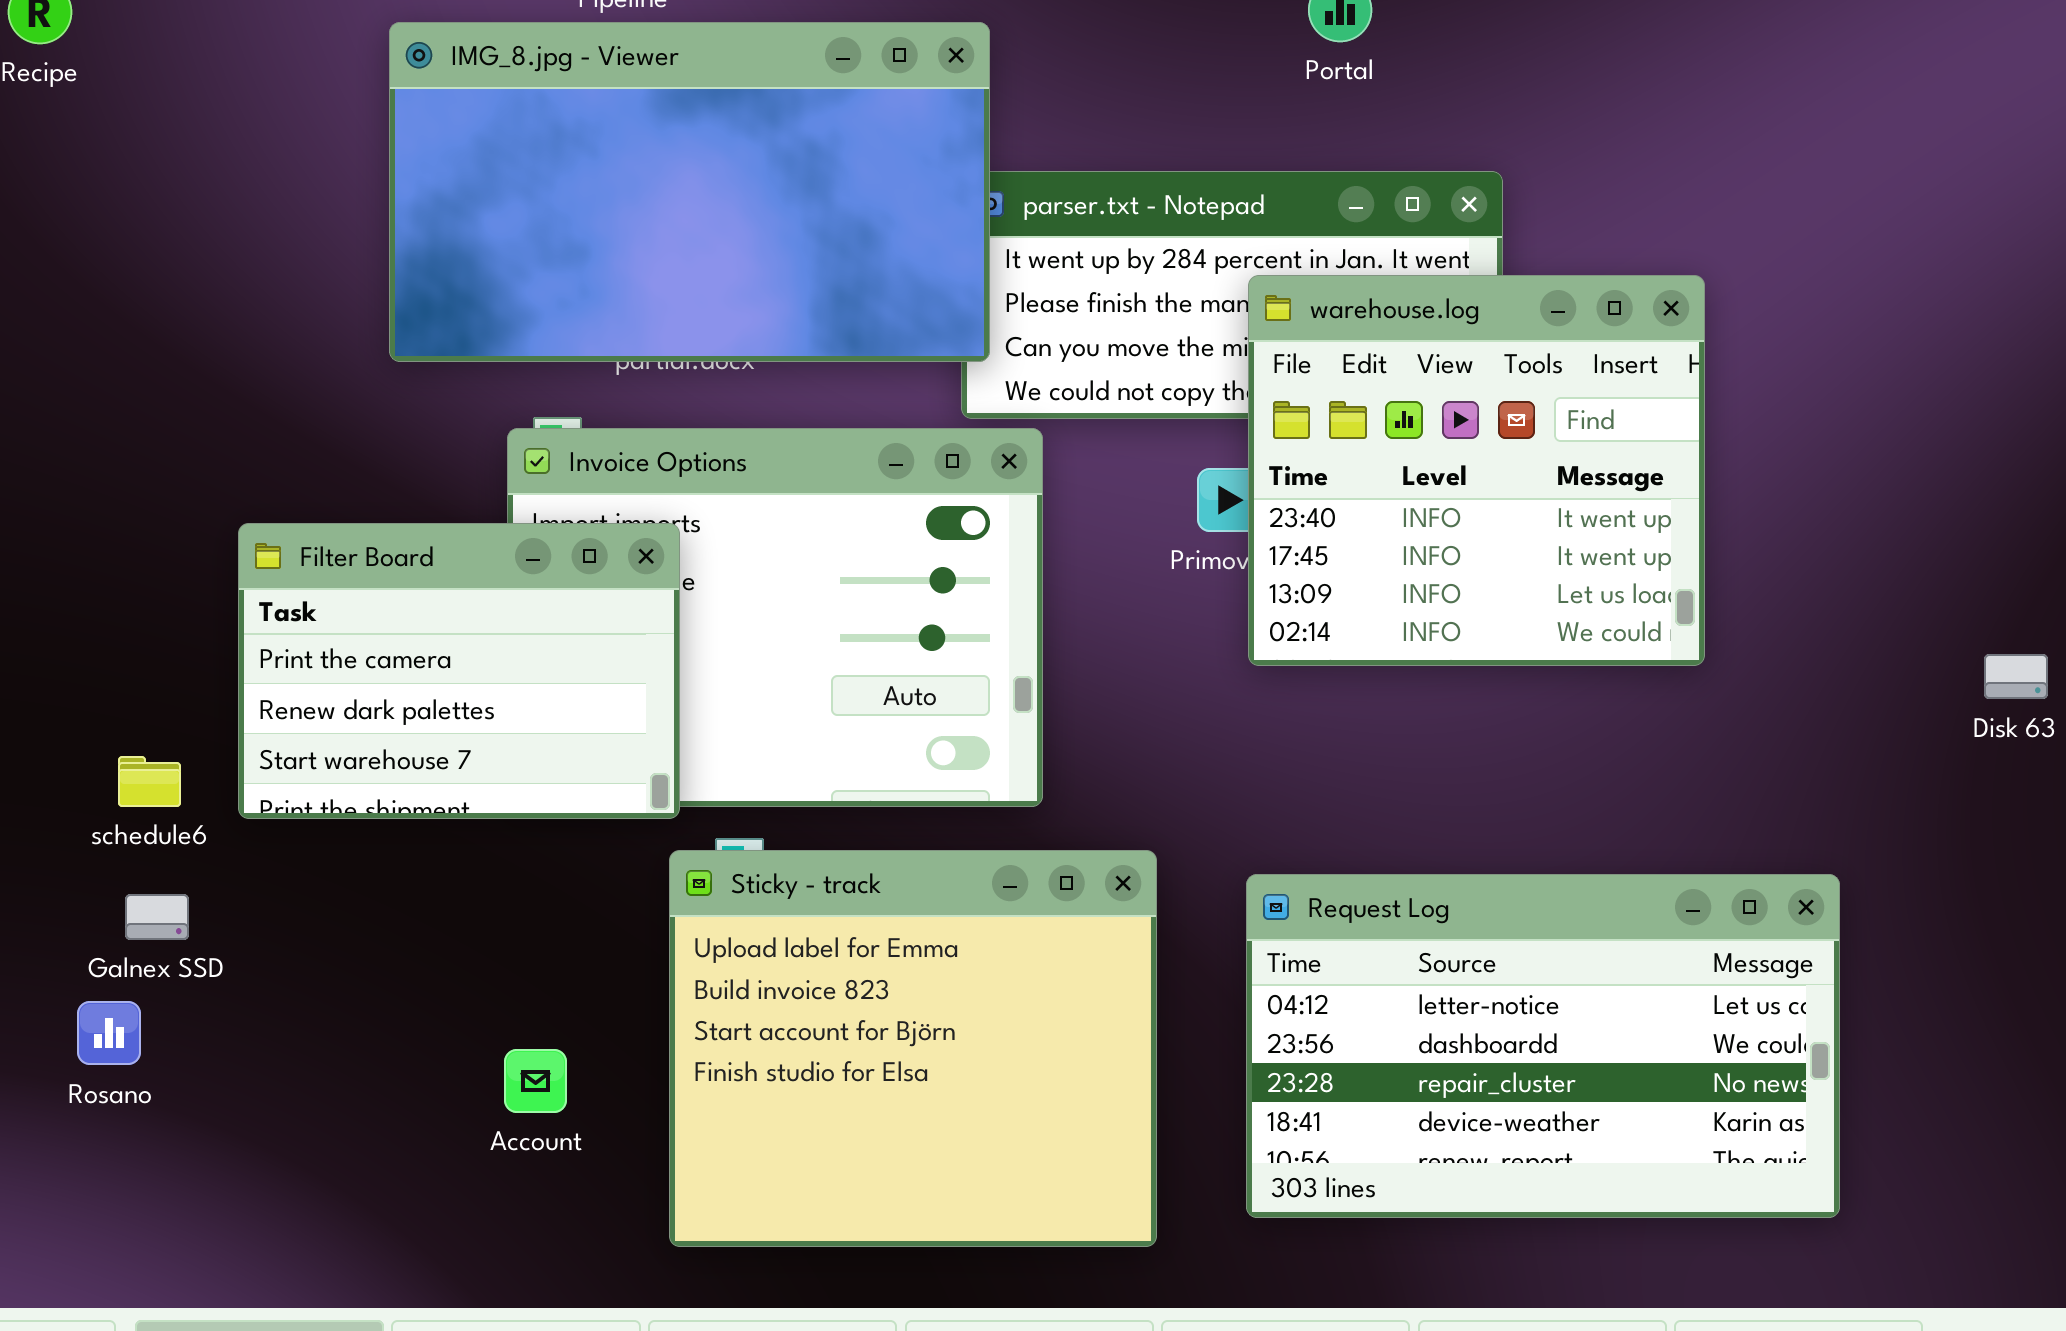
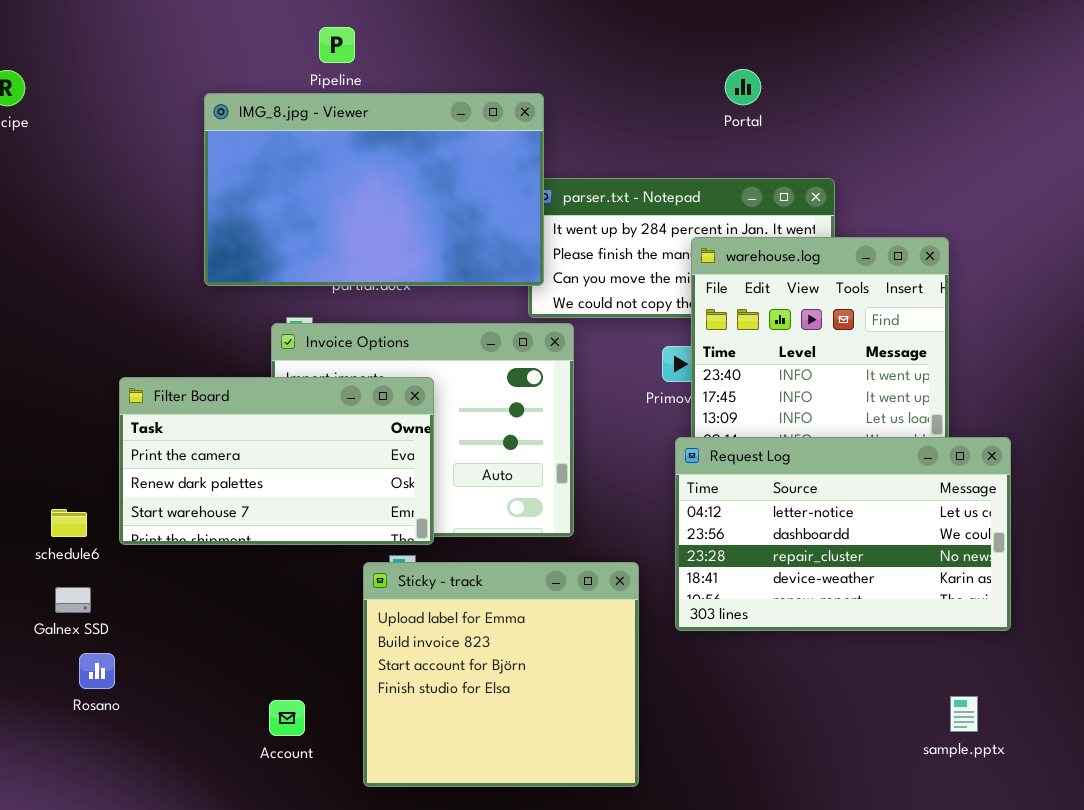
Filter Board: [238,523,680,819] -> [119,377,434,545], resized
Request Log: [1246,874,1840,1218] -> [675,437,1011,631], moved
Rosano: [77,1001,141,1065] -> [79,653,115,689], moved
Account: [504,1049,567,1113] -> [269,700,305,736], moved

